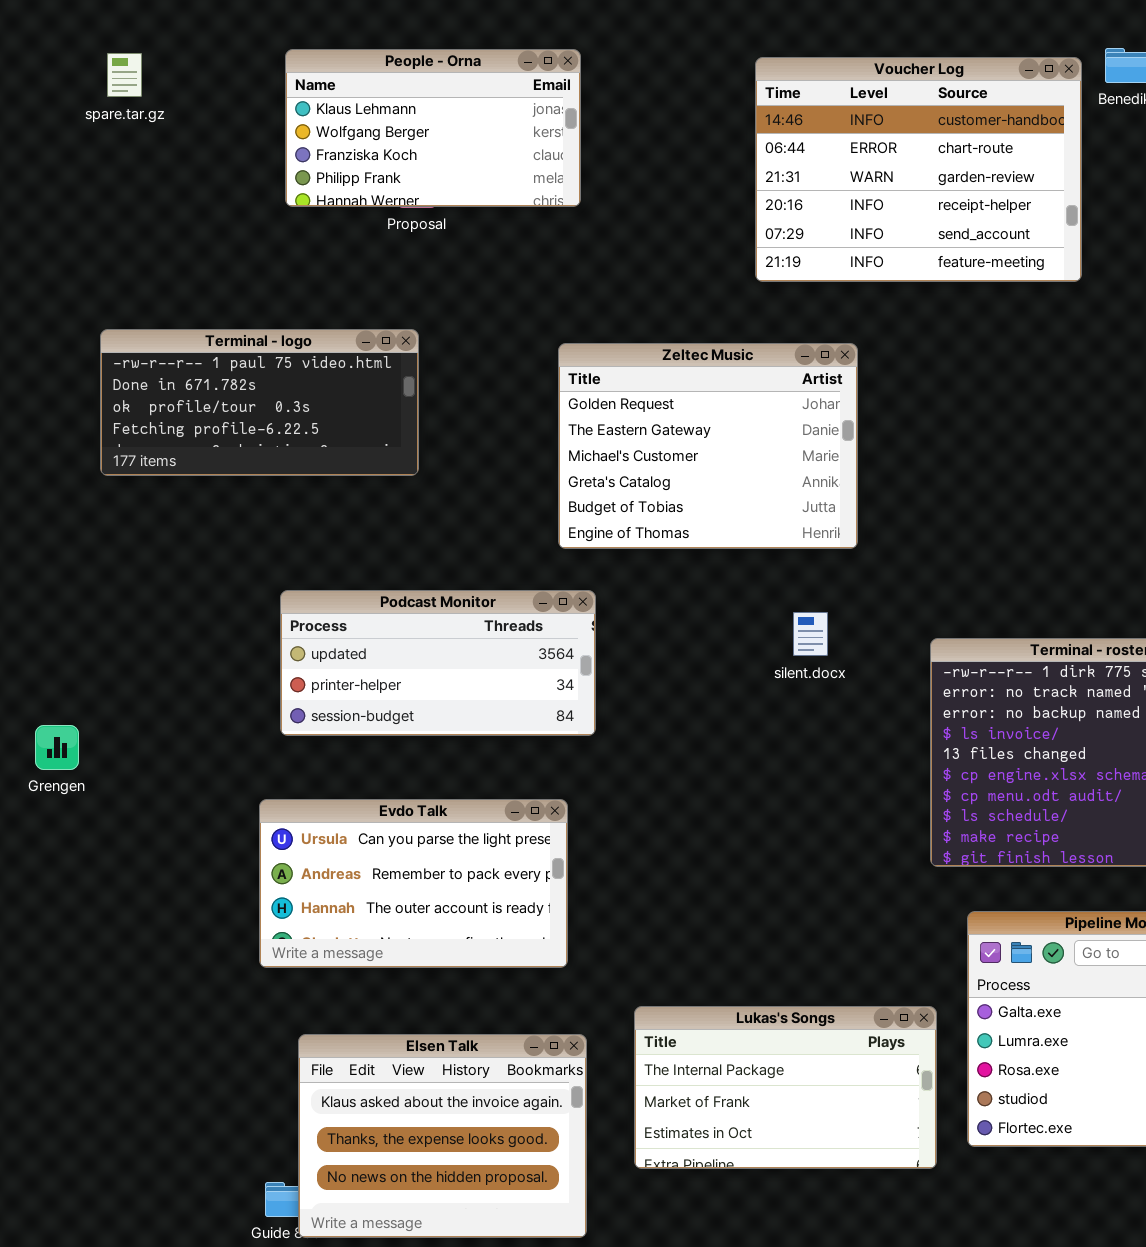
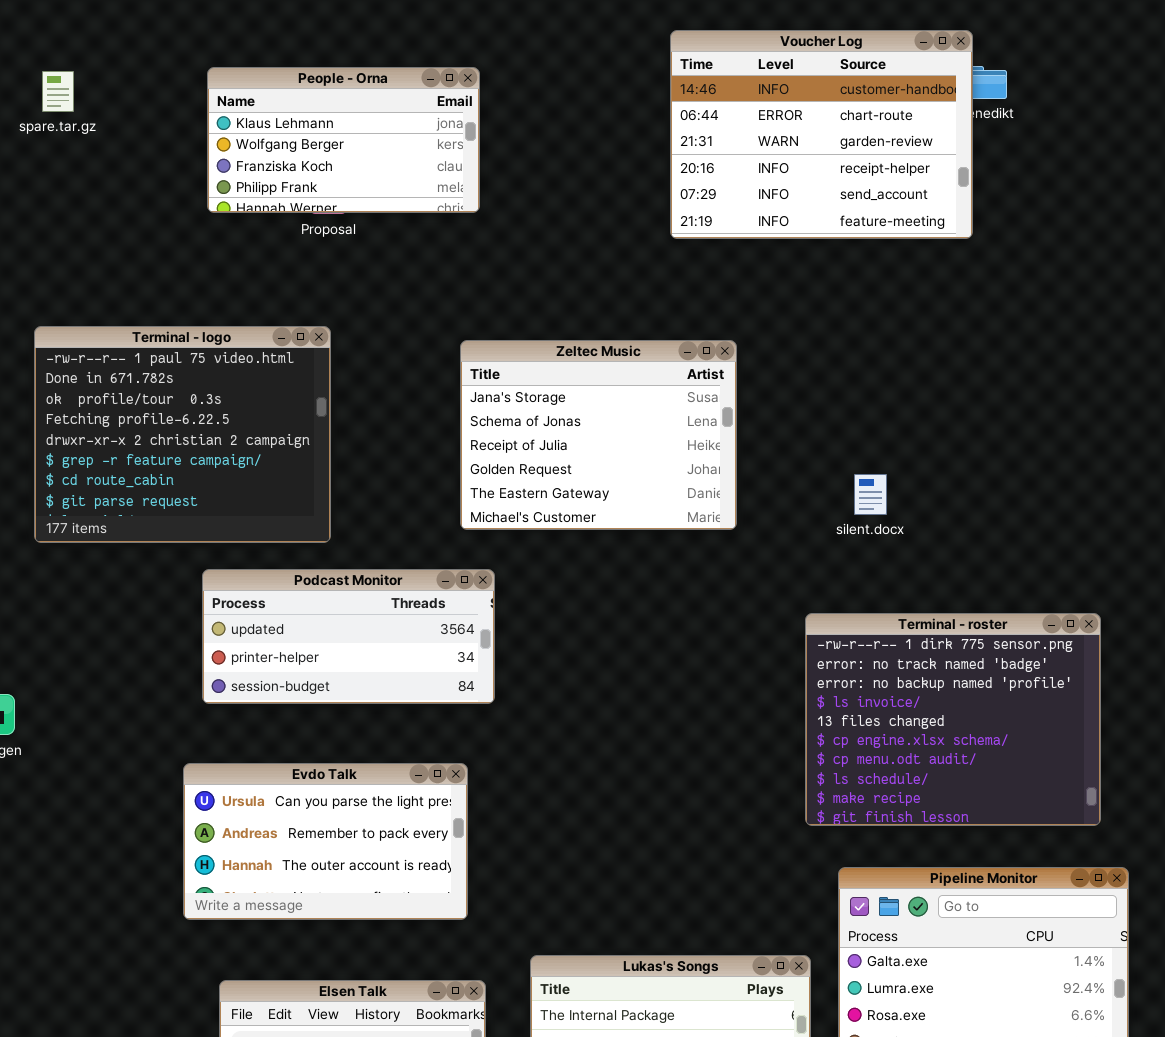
Voucher Log: [755,57,1082,282] -> [670,30,973,239], moved
Terminal - logo: [100,329,419,476] -> [34,326,331,543], resized
Zeltec Music: [558,343,858,549] -> [460,340,737,530], scrolled up 3 rows
silent.docx: [793,612,828,656] -> [854,474,887,515], moved

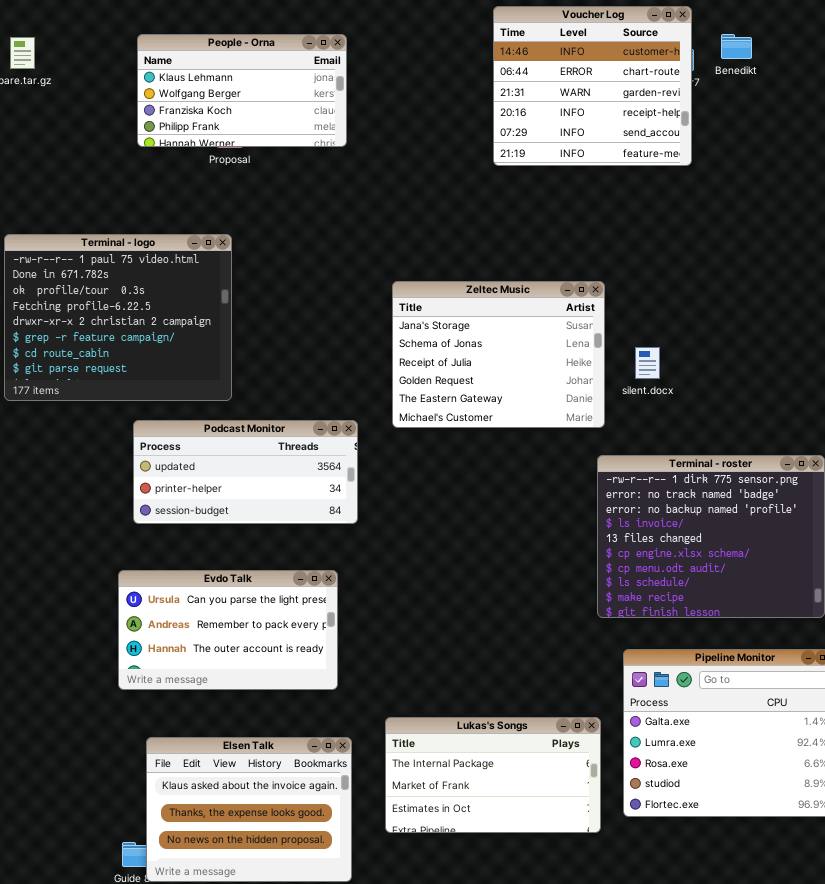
Voucher Log: [670,30,973,239] -> [493,6,692,166], resized
Zeltec Music: [460,340,737,530] -> [392,281,605,428], moved

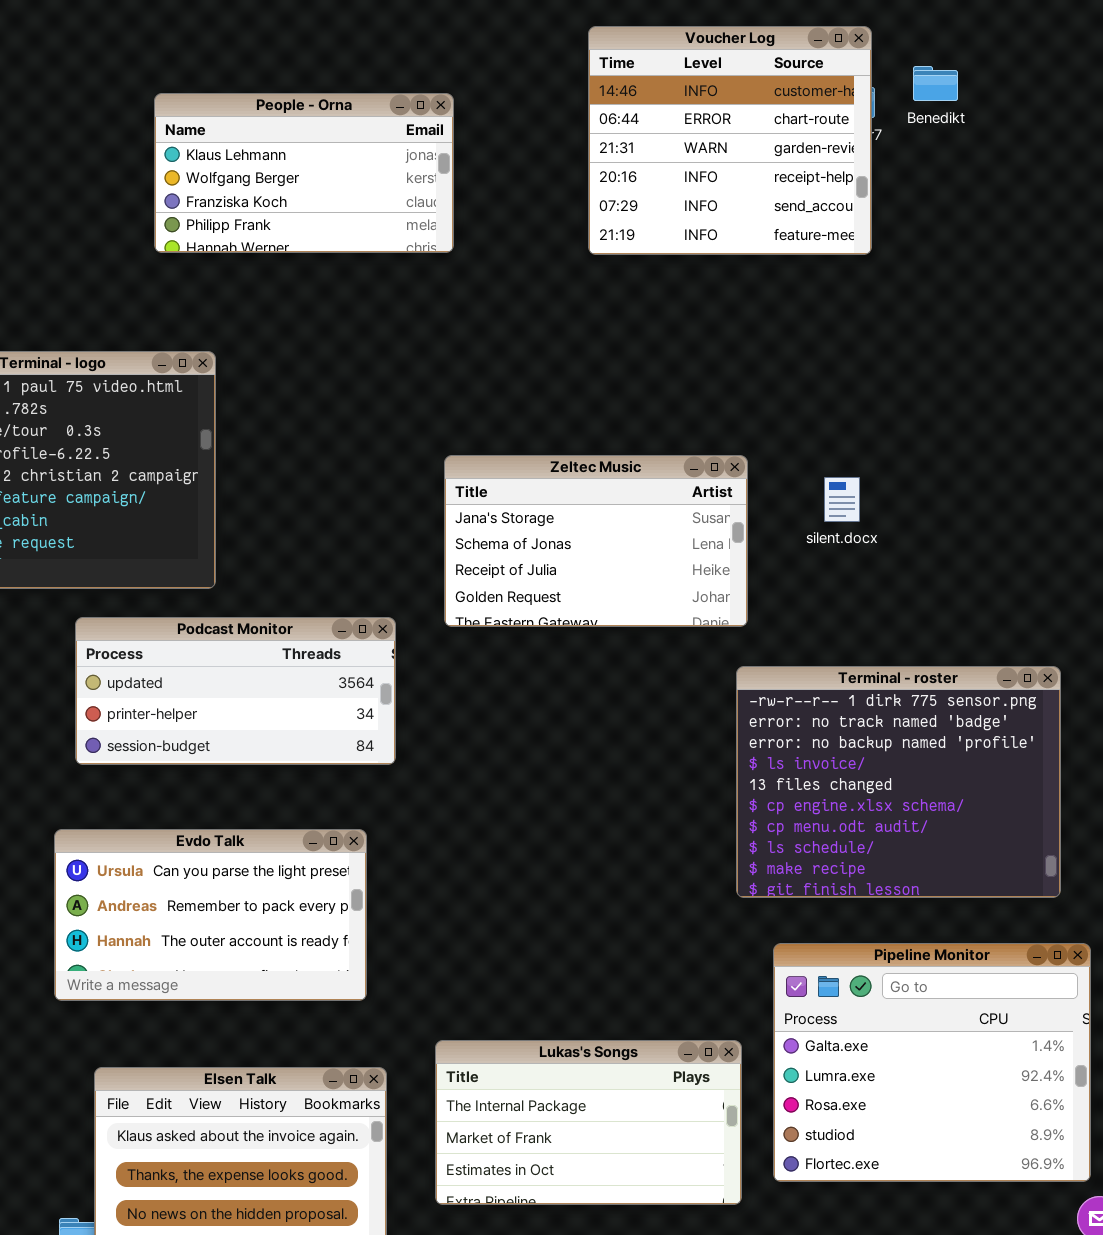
People - Orna: [137,34,347,147] -> [154,93,454,253], moved
Zeltec Music: [392,281,605,428] -> [444,455,748,627], resized
silent.docx: [635,347,660,379] -> [824,477,860,522], moved

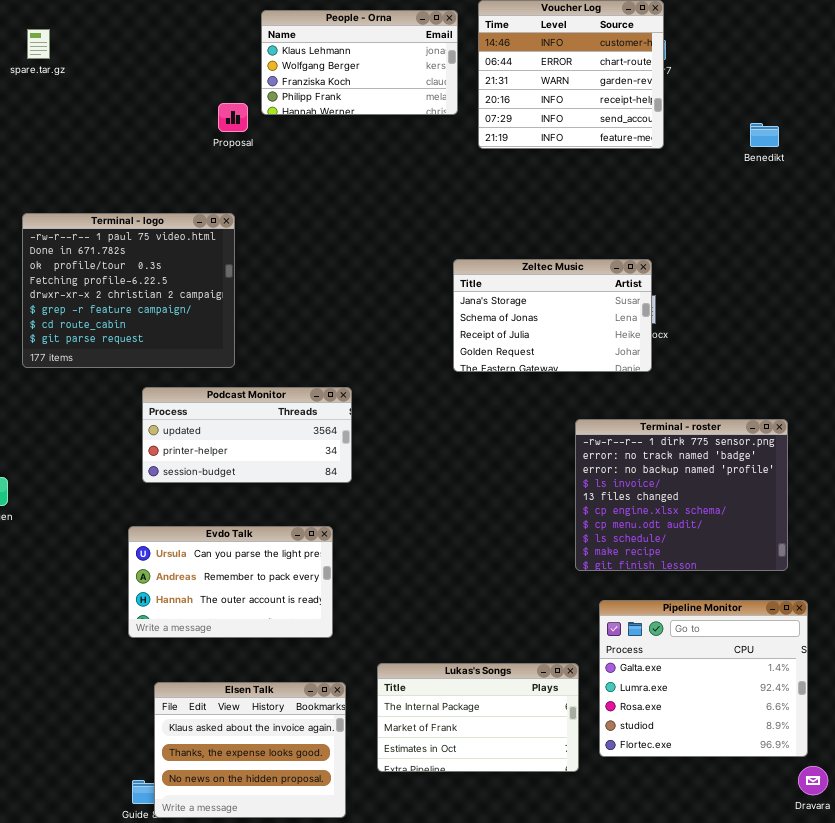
Benedikt: [913,66,958,101] -> [750,123,779,147], moved
People - Orna: [154,93,454,253] -> [261,10,458,115], moved
Zeltec Music: [444,455,748,627] -> [453,259,652,372], moved

